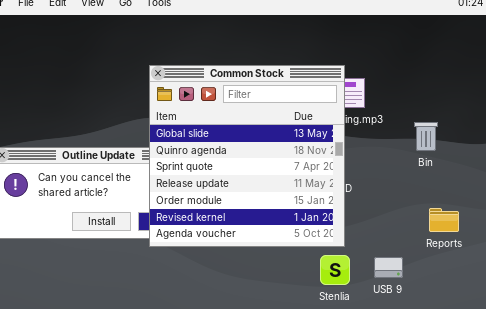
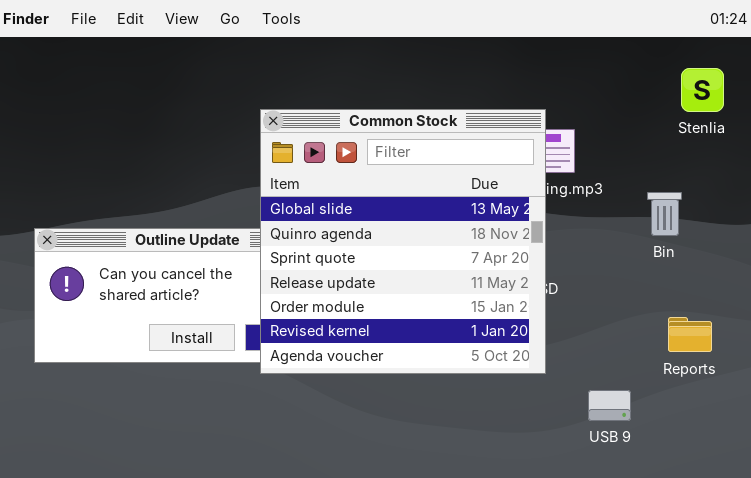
Stenlia: [320,255,350,285] -> [681,68,724,112], moved

